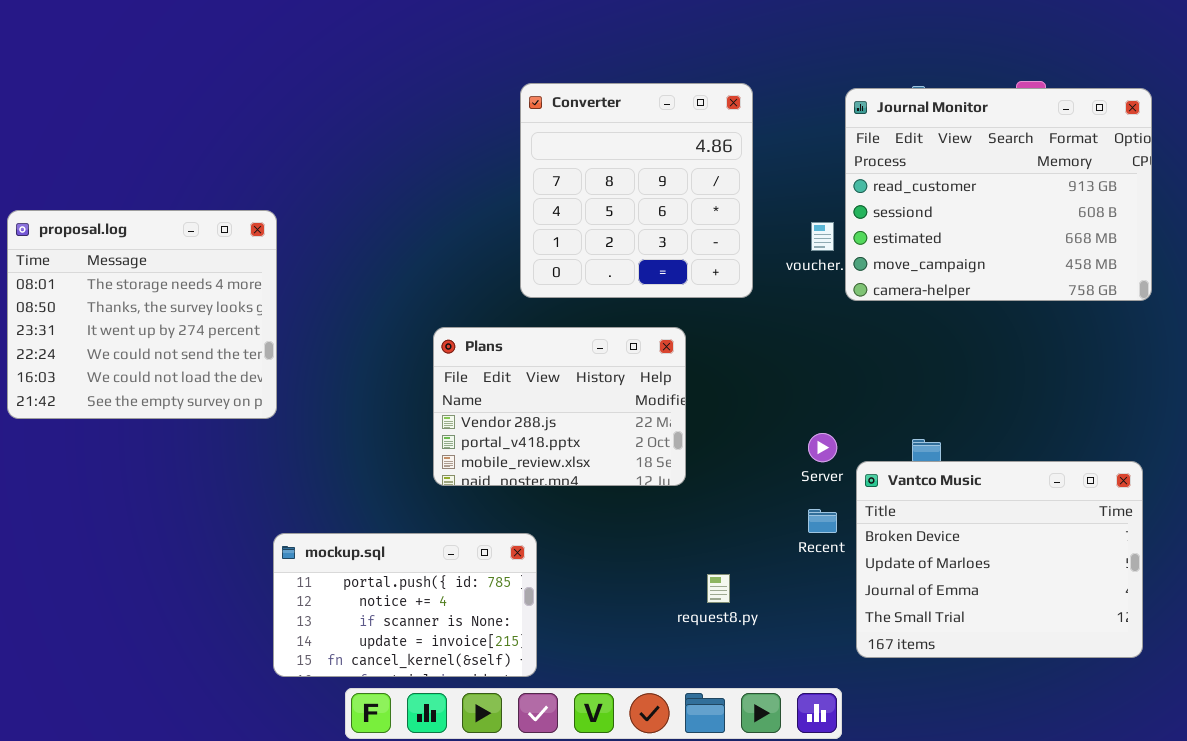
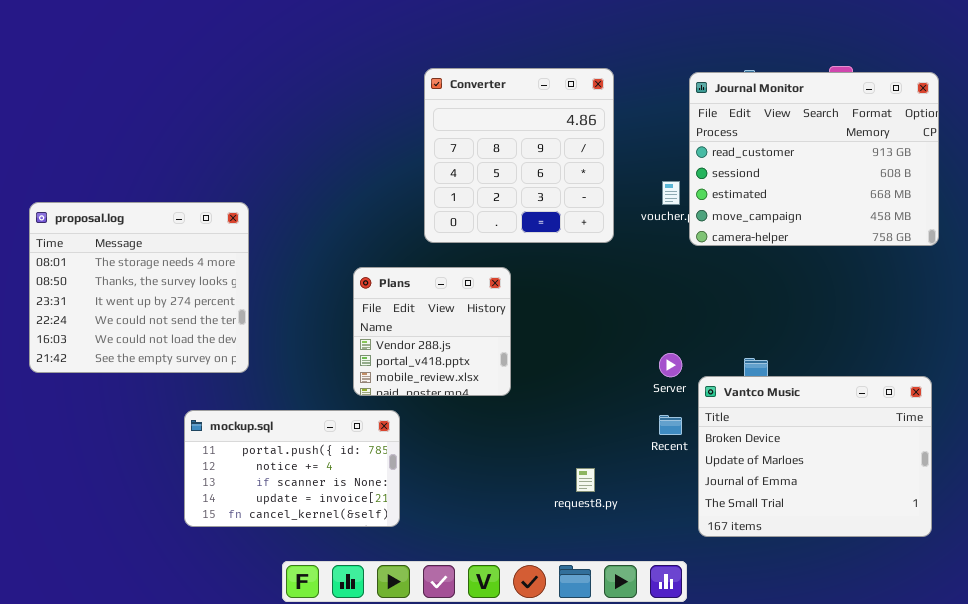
proposal.log: [7,210,277,419] -> [29,202,249,373], moved
Plans: [433,327,686,486] -> [353,267,511,396], resized
mockup.sql: [273,533,537,677] -> [184,410,400,527], moved

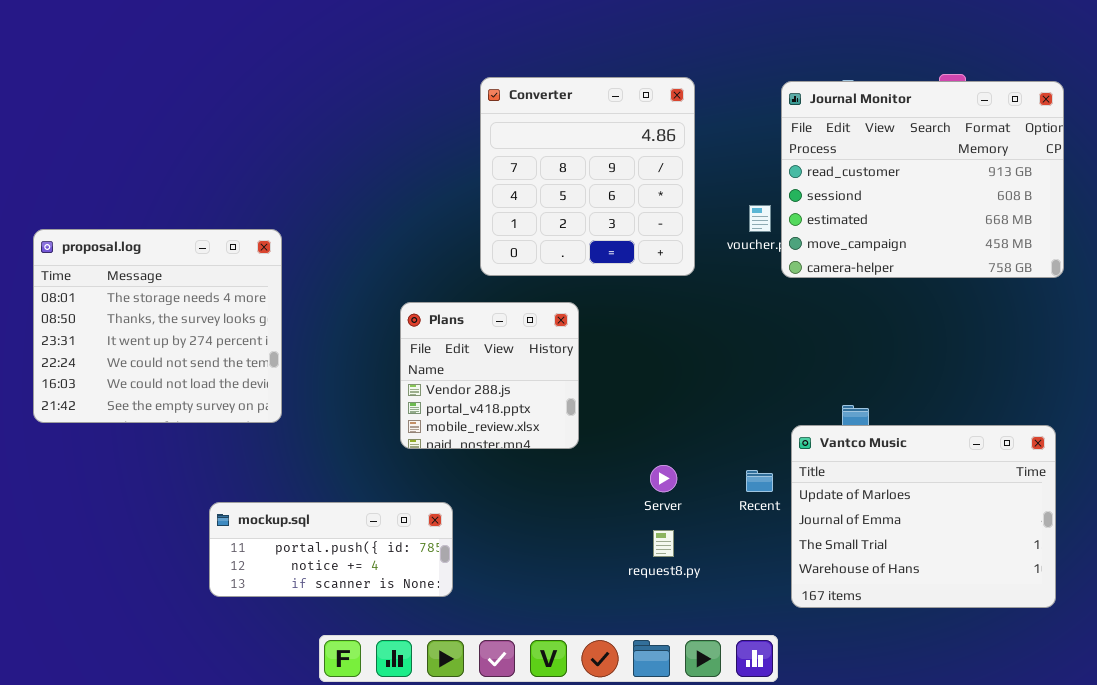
Server: [659,353,682,377] -> [650,465,677,492], moved
Vantco Music: [698,376,932,537] -> [791,425,1056,608], scrolled down 1 row
mockup.sql: [184,410,400,527] -> [209,502,453,597], resized

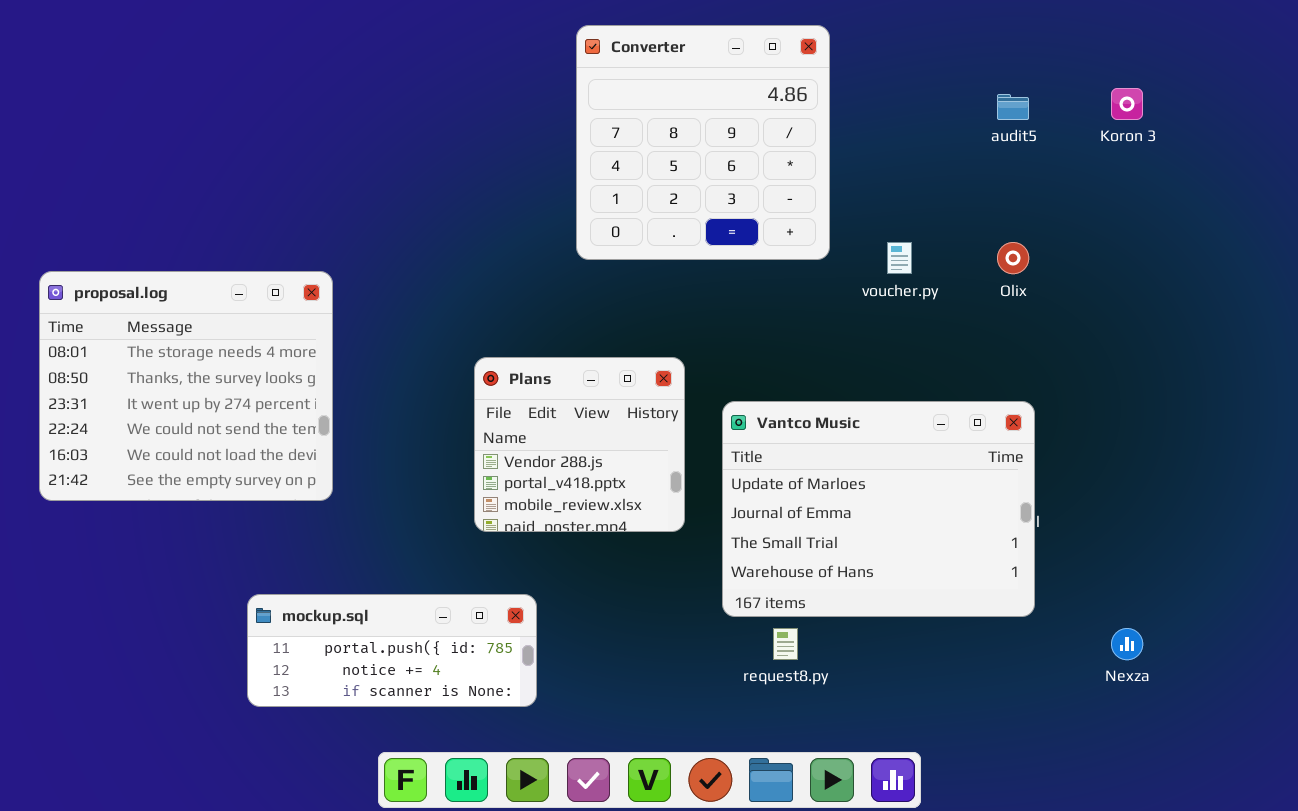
Converter: [480,77,695,276] -> [576,25,830,260], moved
Journal Monitor: [781,81,1064,278] -> none, closed
Vantco Music: [791,425,1056,608] -> [722,401,1035,617], moved

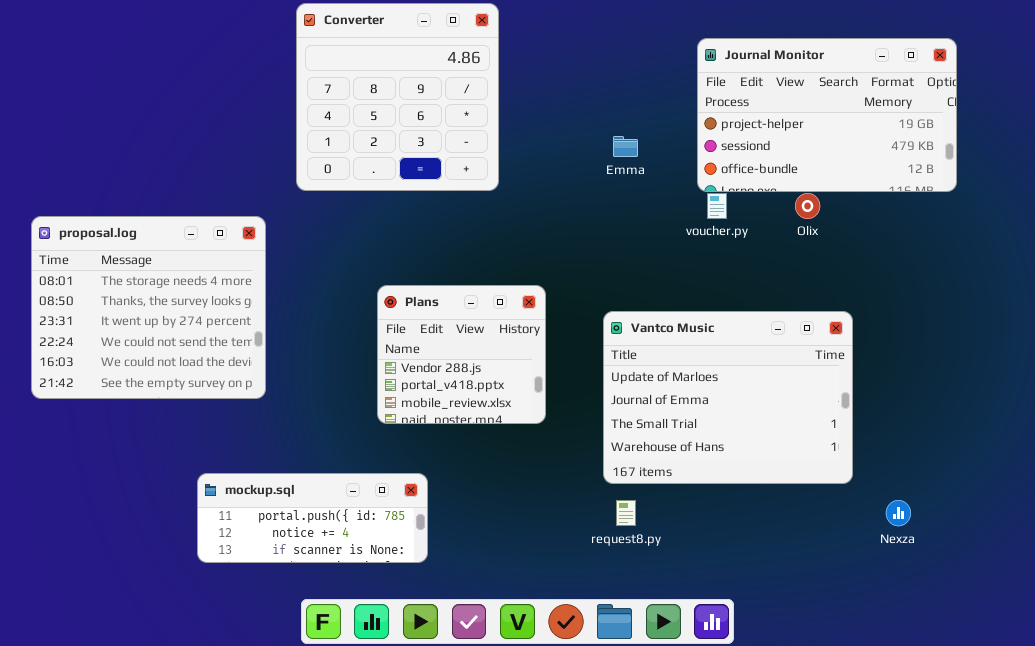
Converter: [576,25,830,260] -> [296,3,499,191], moved
Journal Monitor: none -> [697,38,957,192], opened
Vantco Music: [722,401,1035,617] -> [603,311,853,484], moved

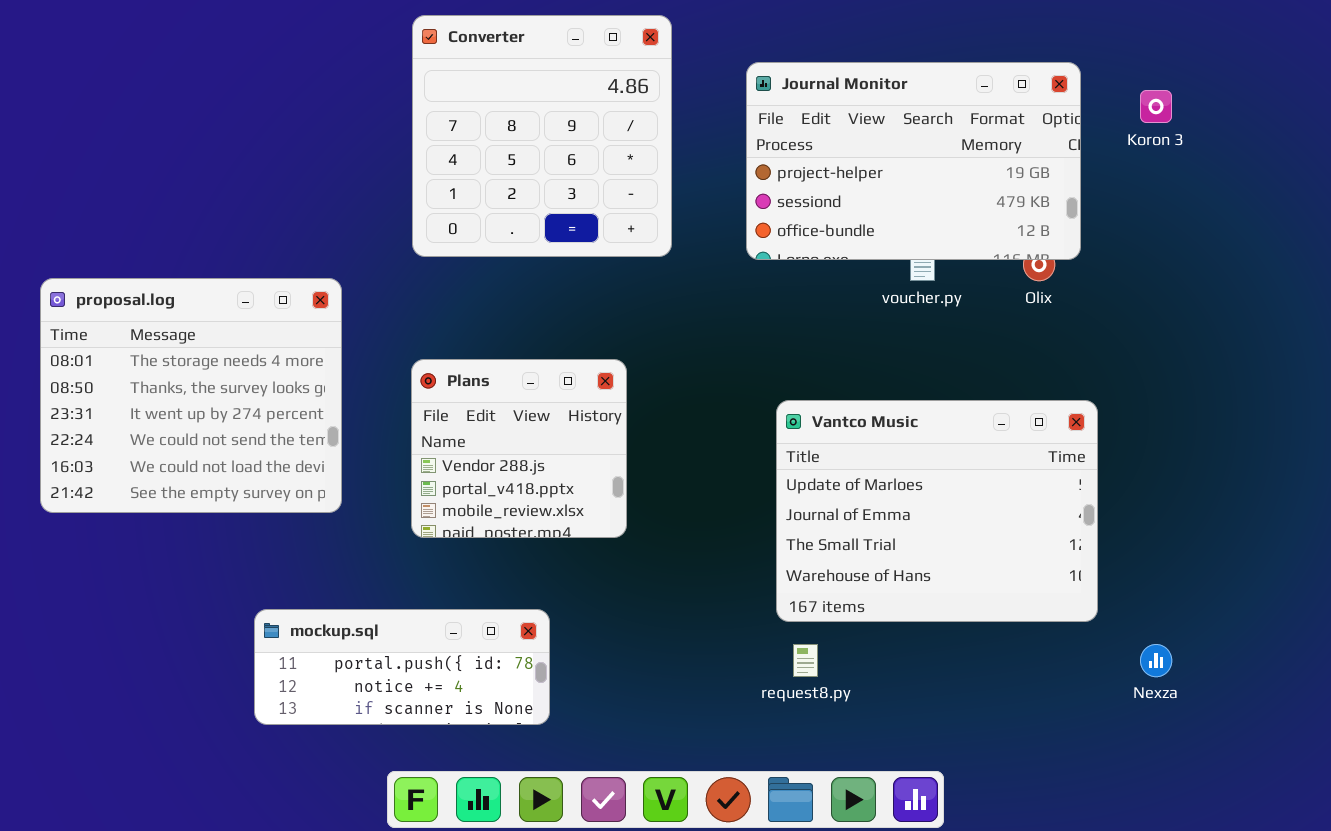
Converter: [296,3,499,191] -> [412,15,672,257], moved
Journal Monitor: [697,38,957,192] -> [746,62,1081,260], moved
Plans: [377,285,546,424] -> [411,359,627,538], moved

